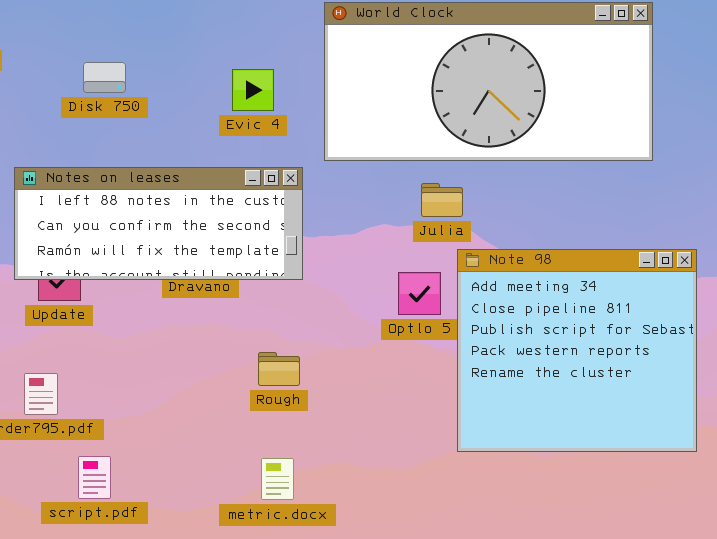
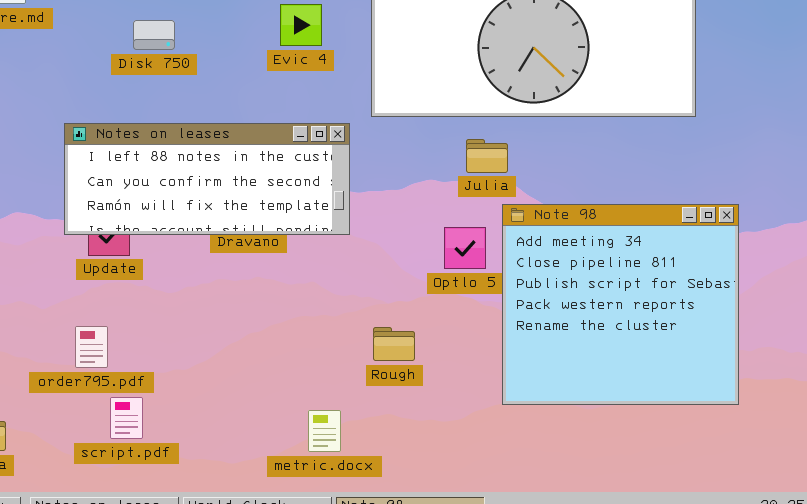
Evic 4: [232,69,274,111] -> [280,4,322,46], moved
Rough: [258,352,300,386] -> [373,327,415,361], moved
script.pdf: [78,456,111,499] -> [110,397,143,439], moved

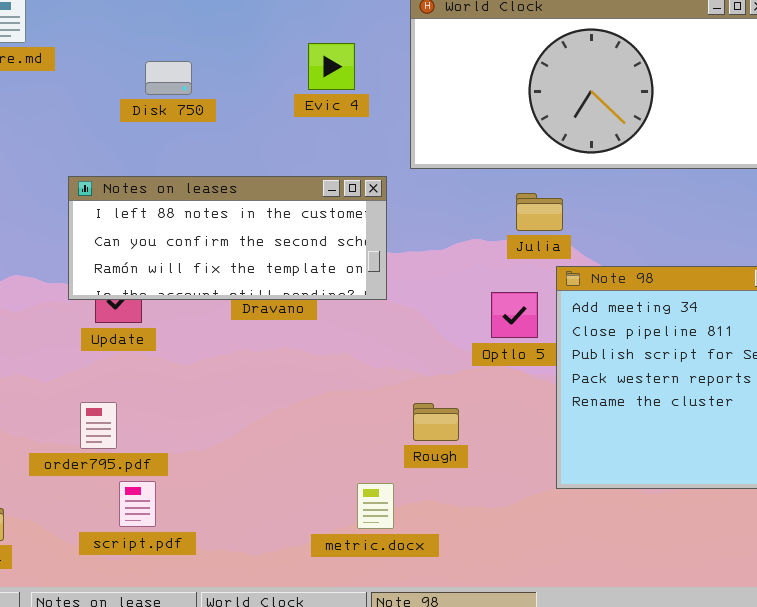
metric.docx: [308,410,341,452] -> [357,483,394,529], moved

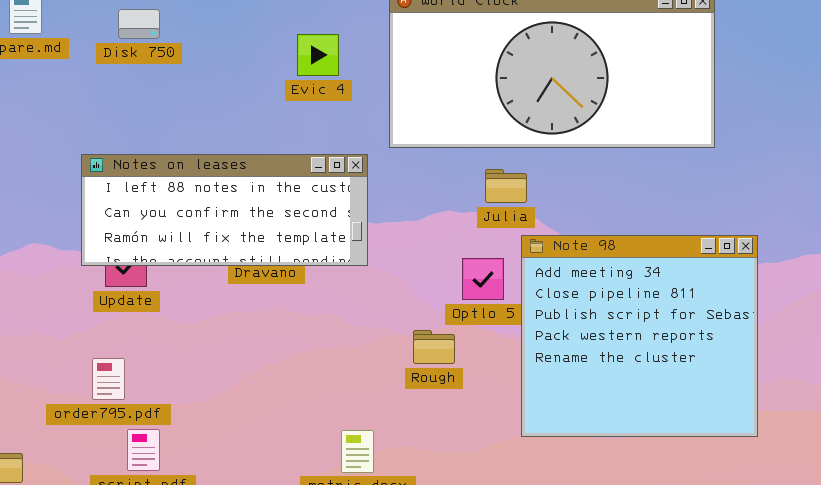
Disk 750: [145,61,192,95] -> [118,9,160,39], moved
Rough: [413,403,459,441] -> [413,330,455,364], moved

